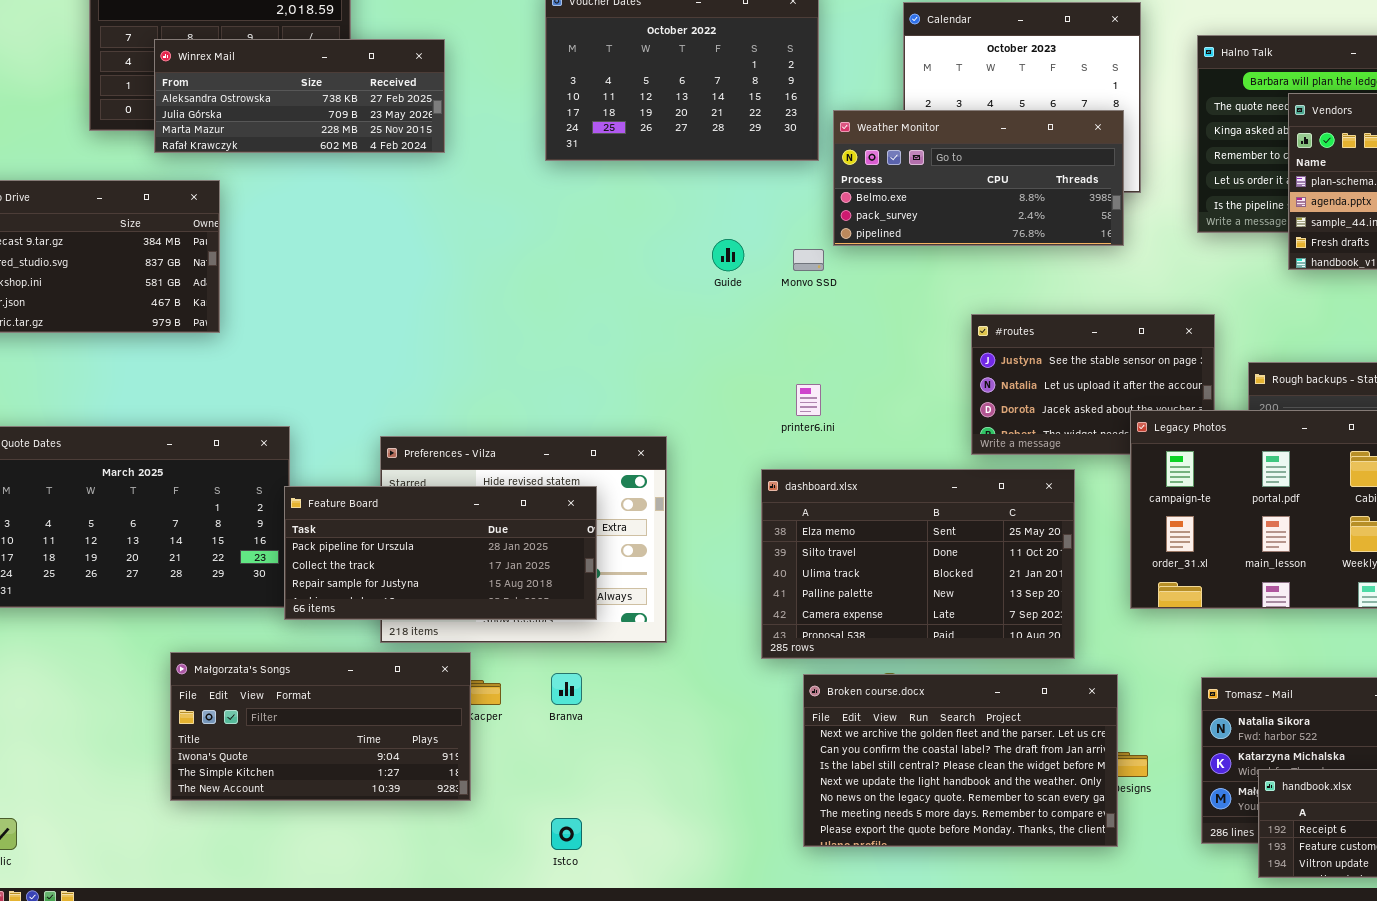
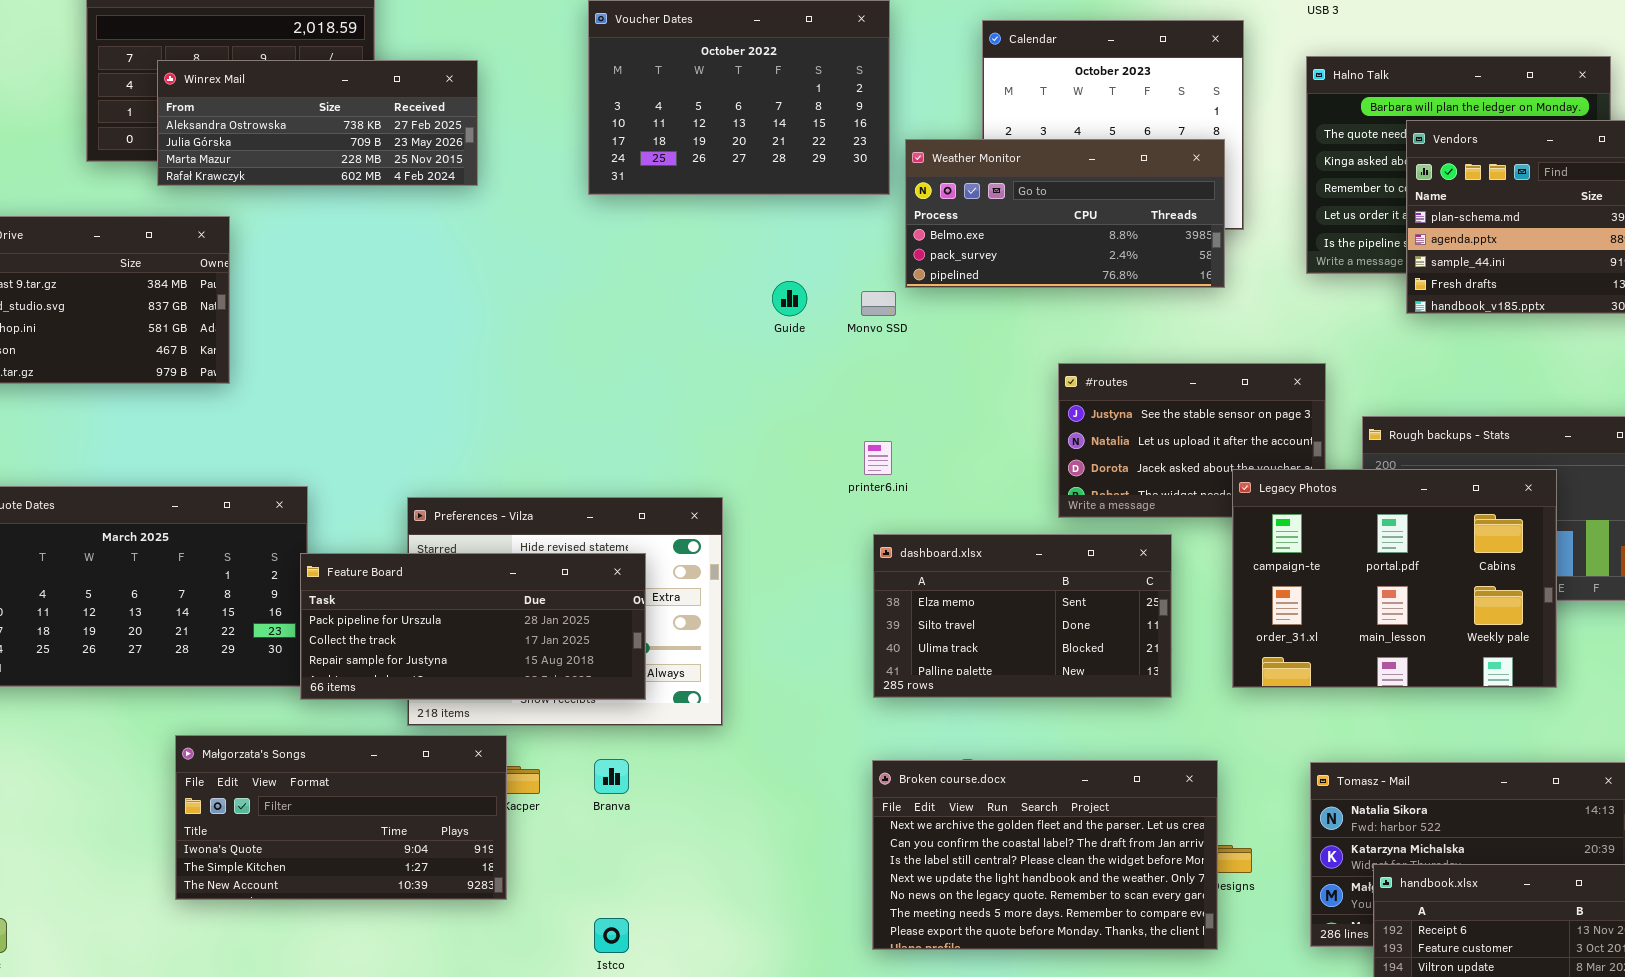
dashboard.xlsx: [761,469,1075,659] -> [873,534,1172,698], resized

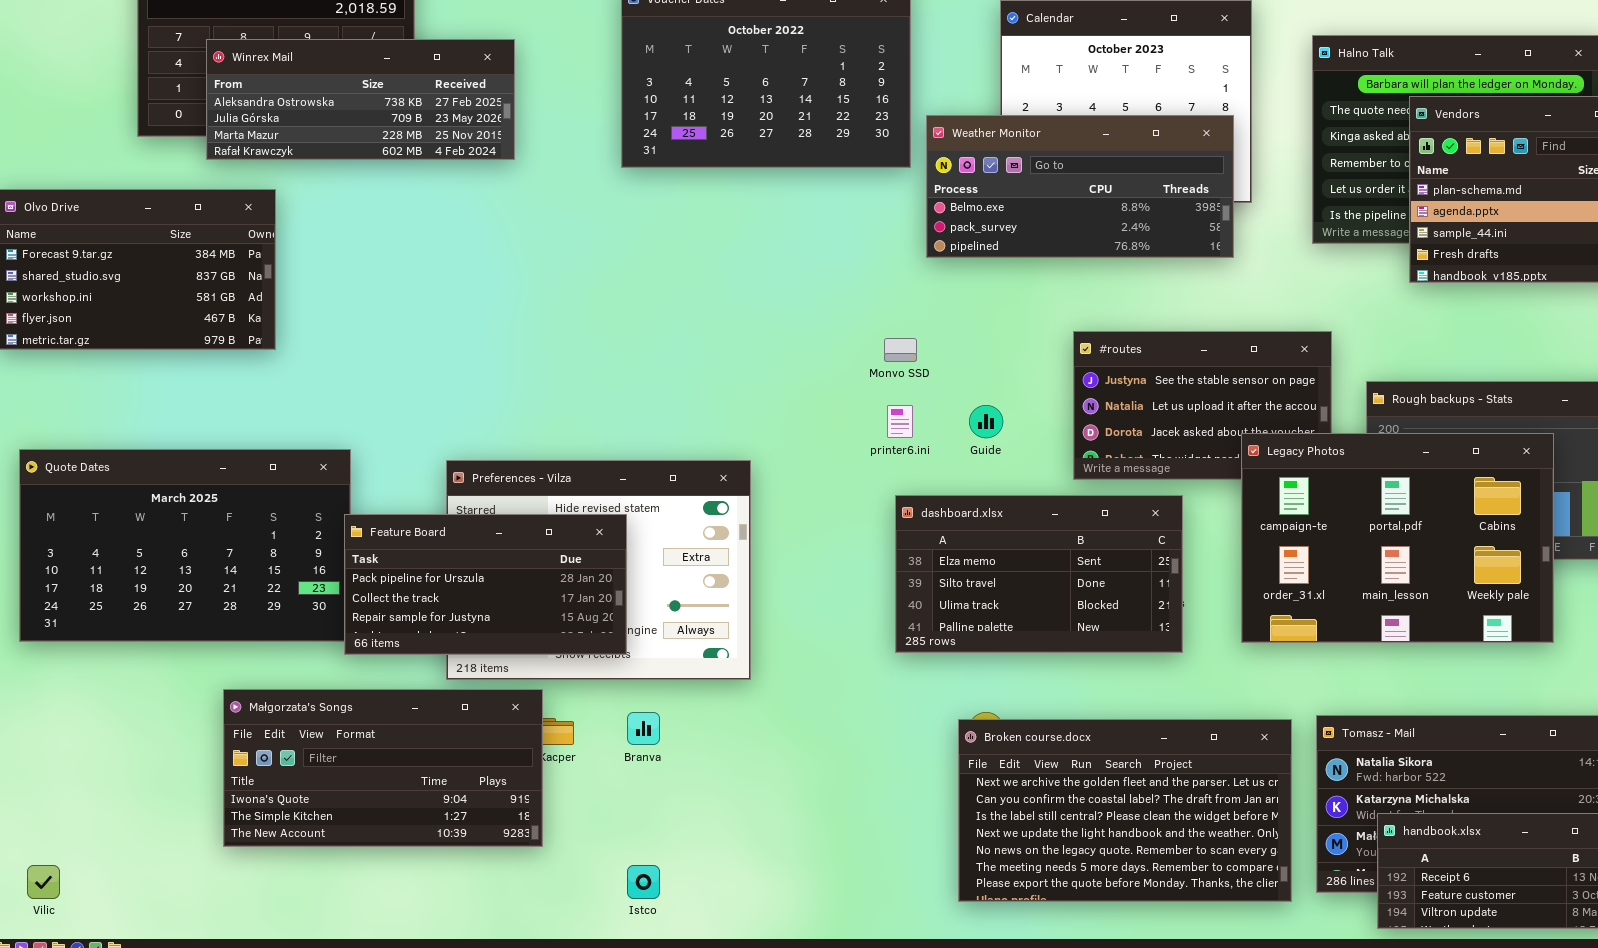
Guide: [772,281,807,316] -> [969,405,1003,438], moved
Monvo SSD: [861,291,896,316] -> [884,338,917,362], moved
Feature Board: [300,553,646,700] -> [344,514,627,655], resized
Broken course.docx: [872,760,1218,950] -> [958,719,1292,902], moved

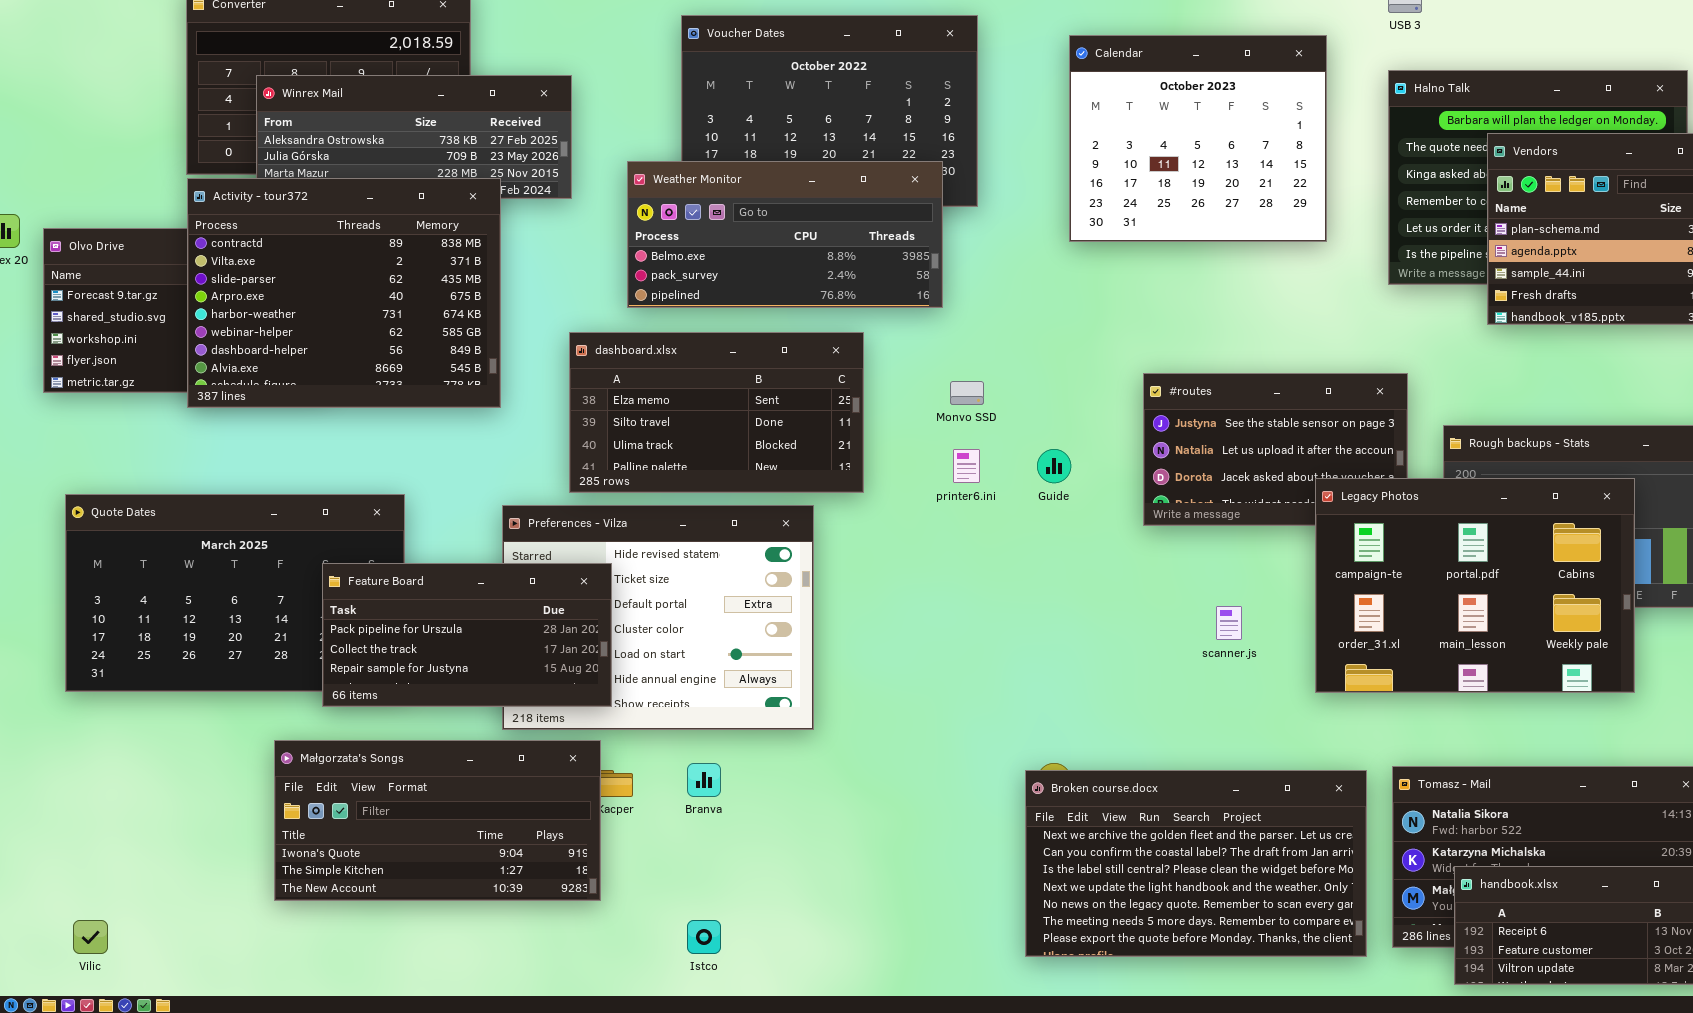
Weather Monitor: [926,115,1234,258] -> [627,161,943,308], moved
Activity - tour372: none -> [187,178,501,408], opened
dashboard.xlsx: [895,495,1183,653] -> [569,332,864,493], moved
Feature Board: [344,514,627,655] -> [322,563,612,707], moved

